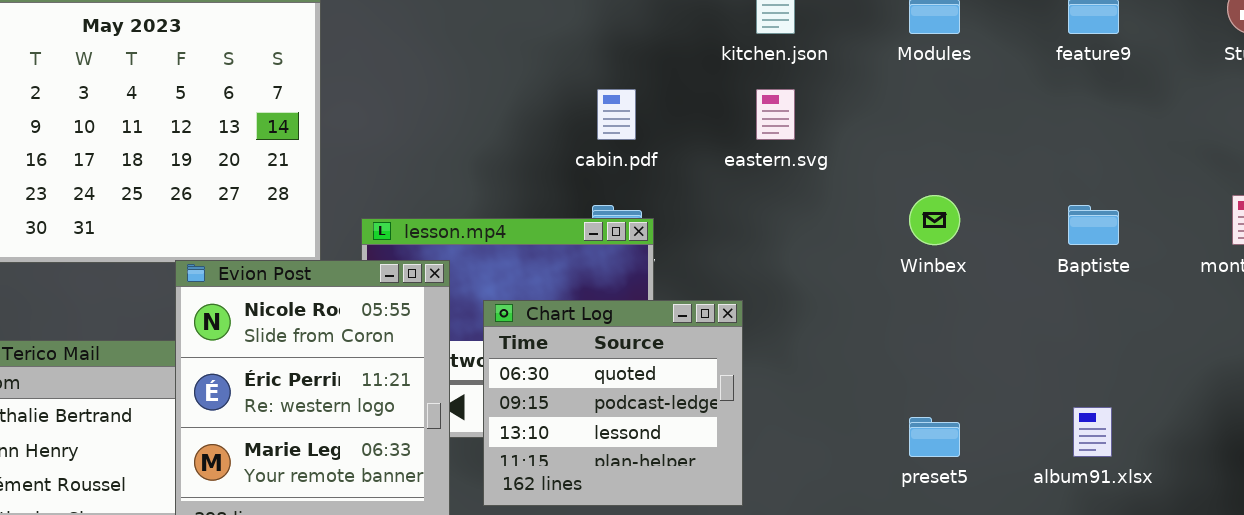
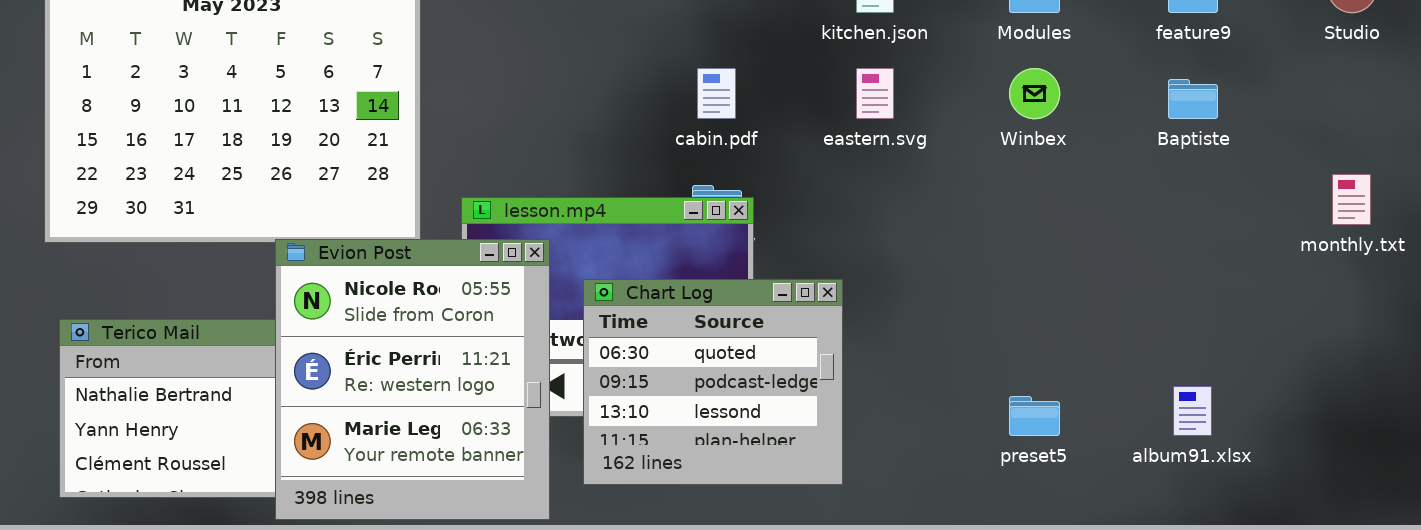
Winbex: [909,195,960,245] -> [1009,68,1060,119], moved
Baptiste: [1068,205,1119,245] -> [1168,79,1218,119], moved

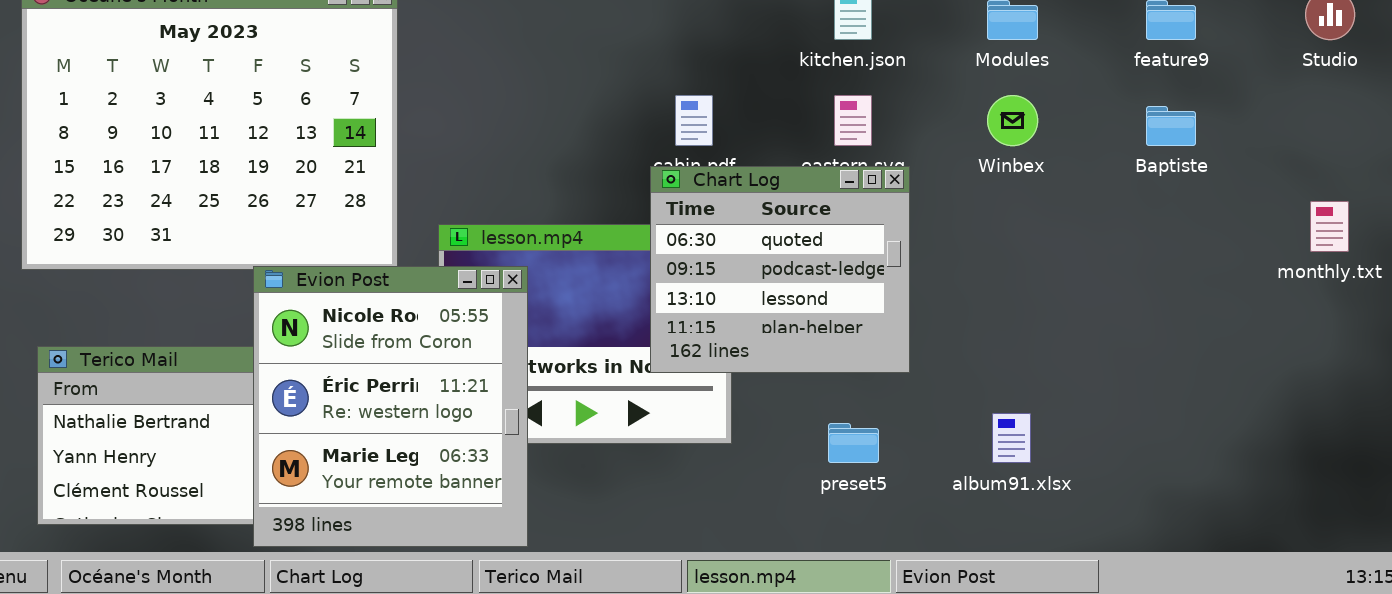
Chart Log: [583,279,843,485] -> [650,166,910,373], moved
album91.xlsx: [1173,386,1212,436] -> [992,413,1031,463], moved
preset5: [1009,396,1060,436] -> [828,423,879,463], moved

